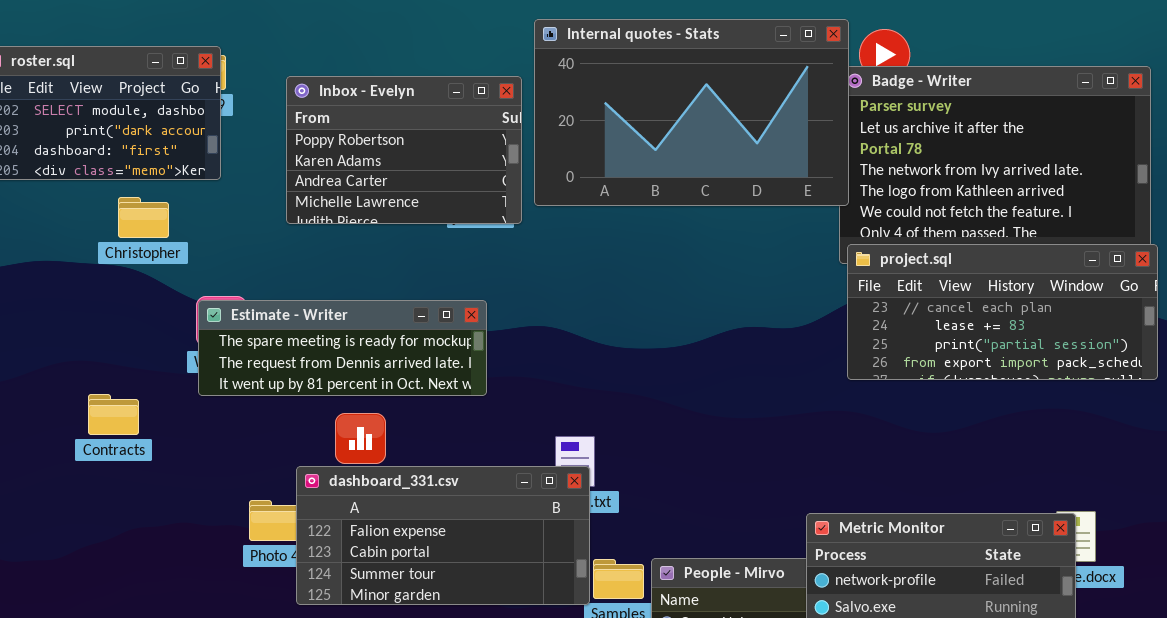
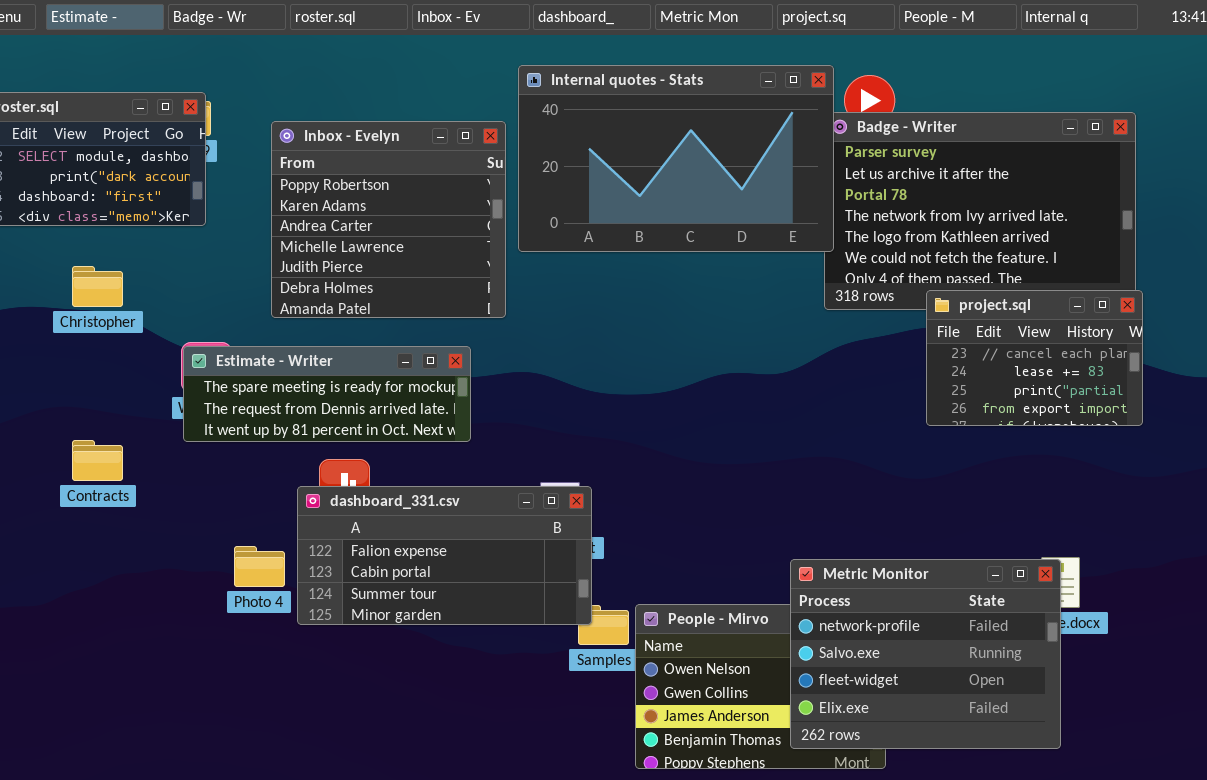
Inbox - Evelyn: [286,76,522,224] -> [271,121,506,318], resized
Christopher: [118,197,169,238] -> [72,266,123,307], moved
project.sql: [847,244,1158,380] -> [926,290,1143,426], resized
dashboard_331.csv: [296,466,590,605] -> [297,486,592,625], moved

